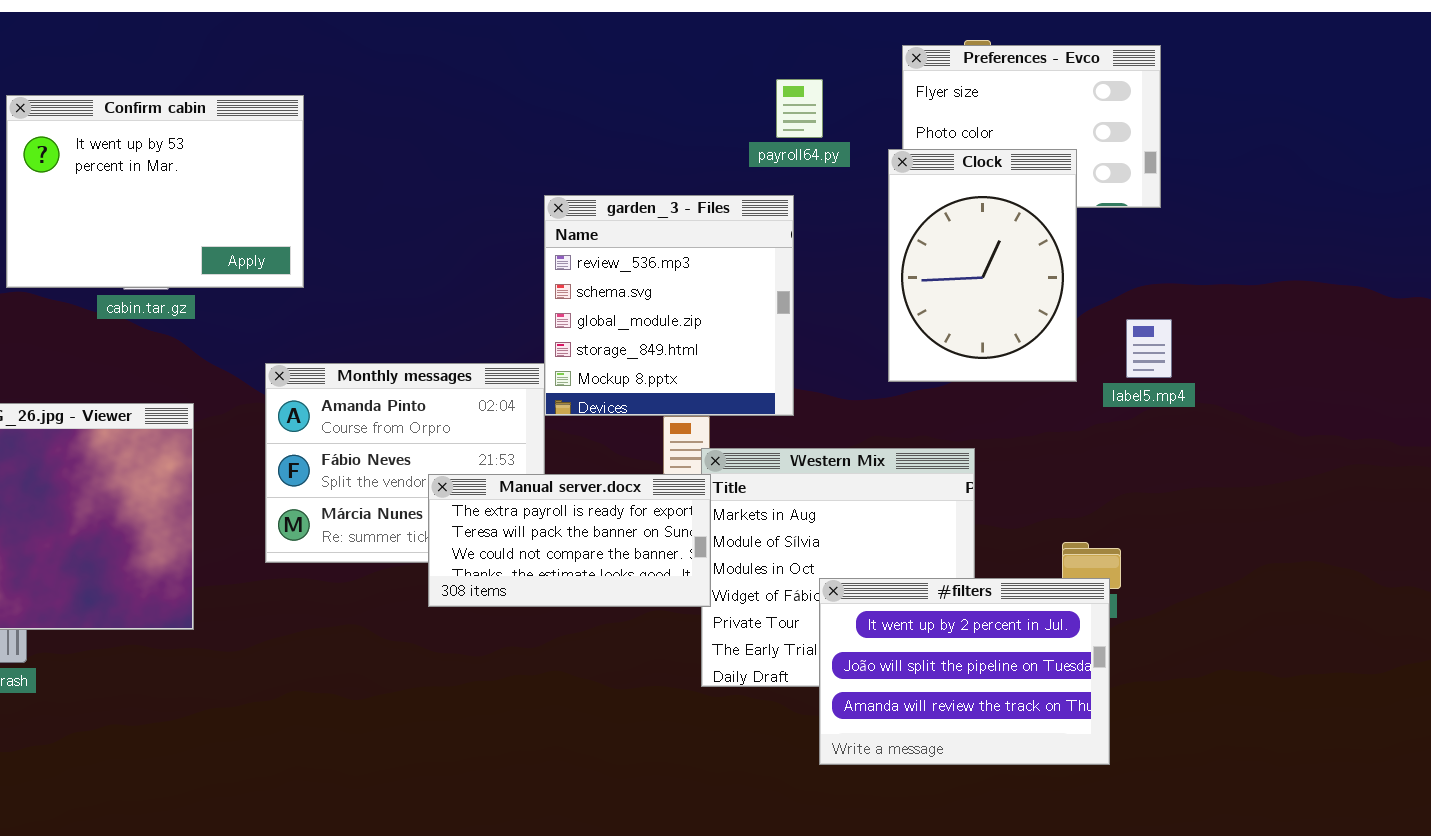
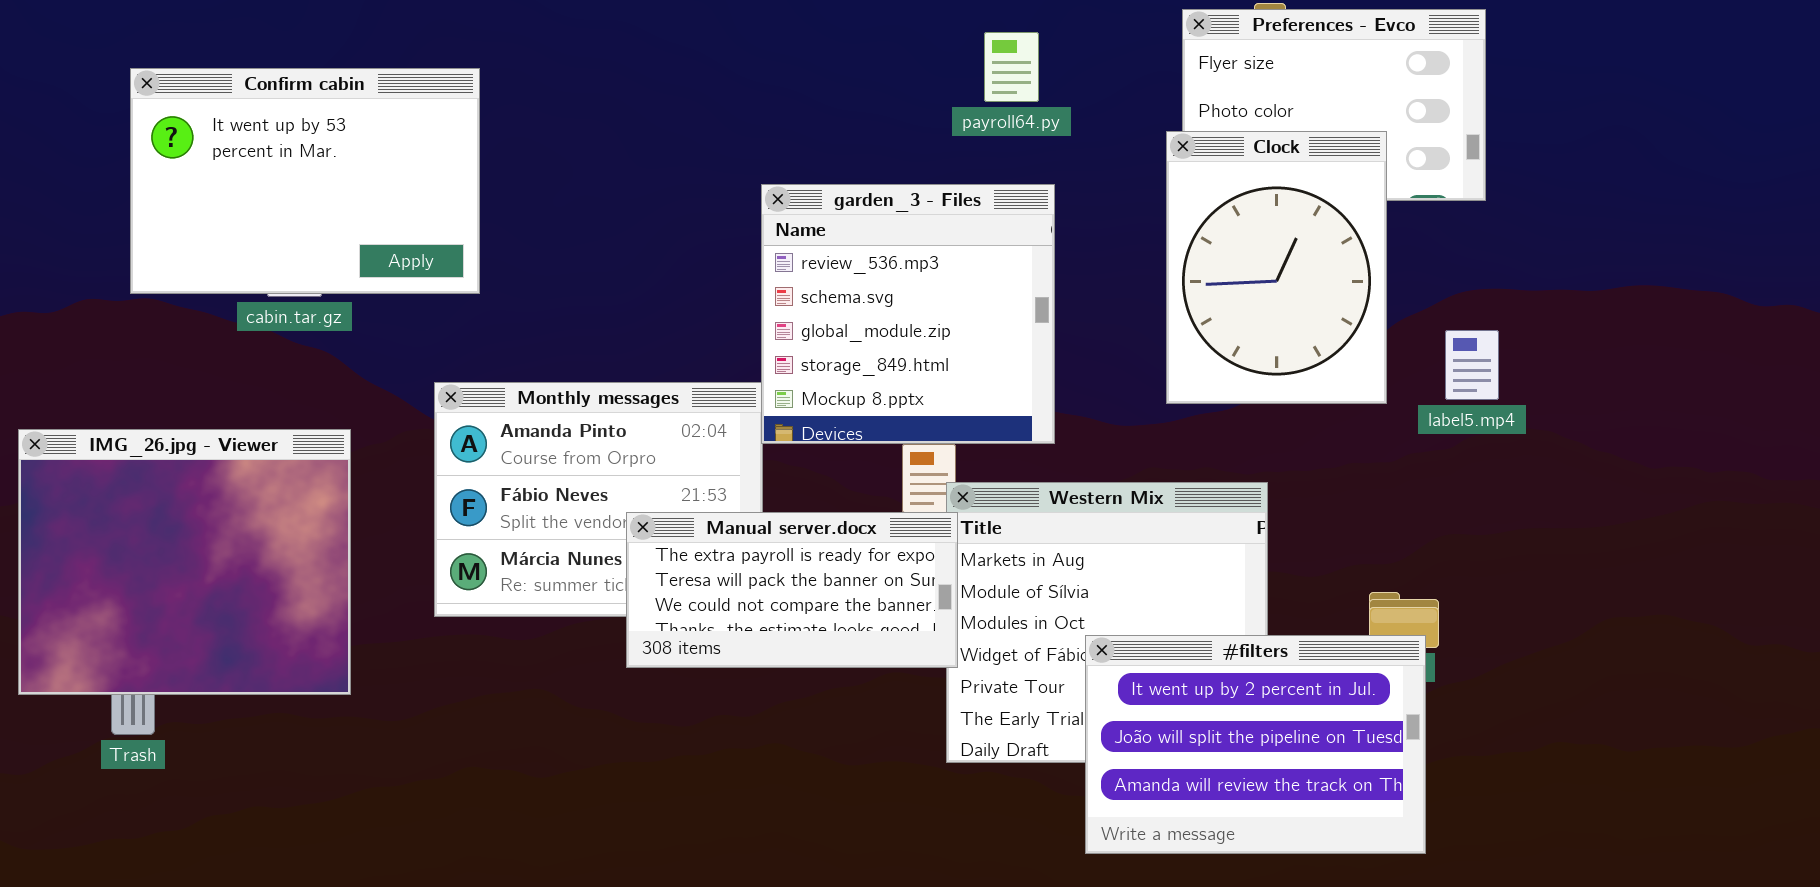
payroll64.py: [776,79,823,138] -> [984,32,1039,102], moved

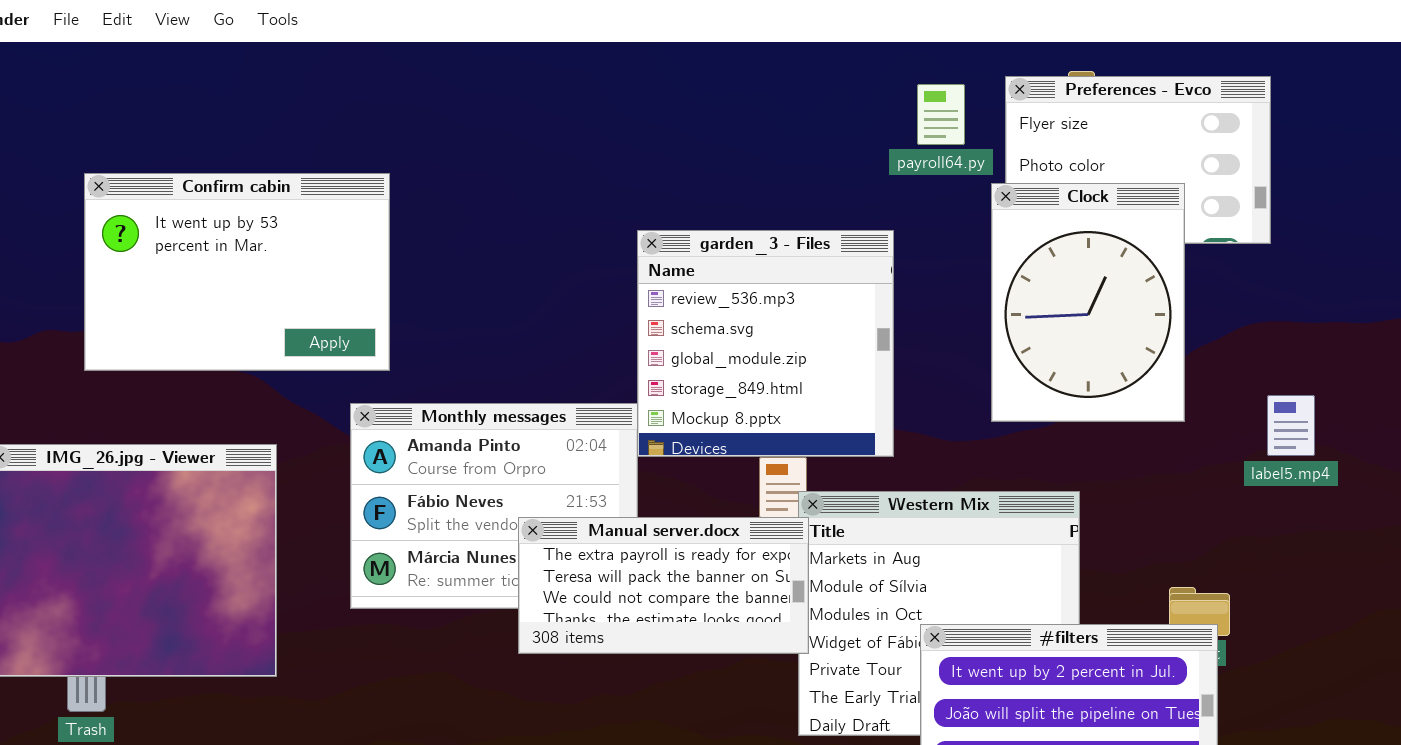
payroll64.py: [984,32,1039,102] -> [917,84,965,145], moved
Confirm cabin: [130,68,480,294] -> [84,173,390,371], moved
label5.mp4: [1445,330,1499,400] -> [1267,395,1315,456], moved

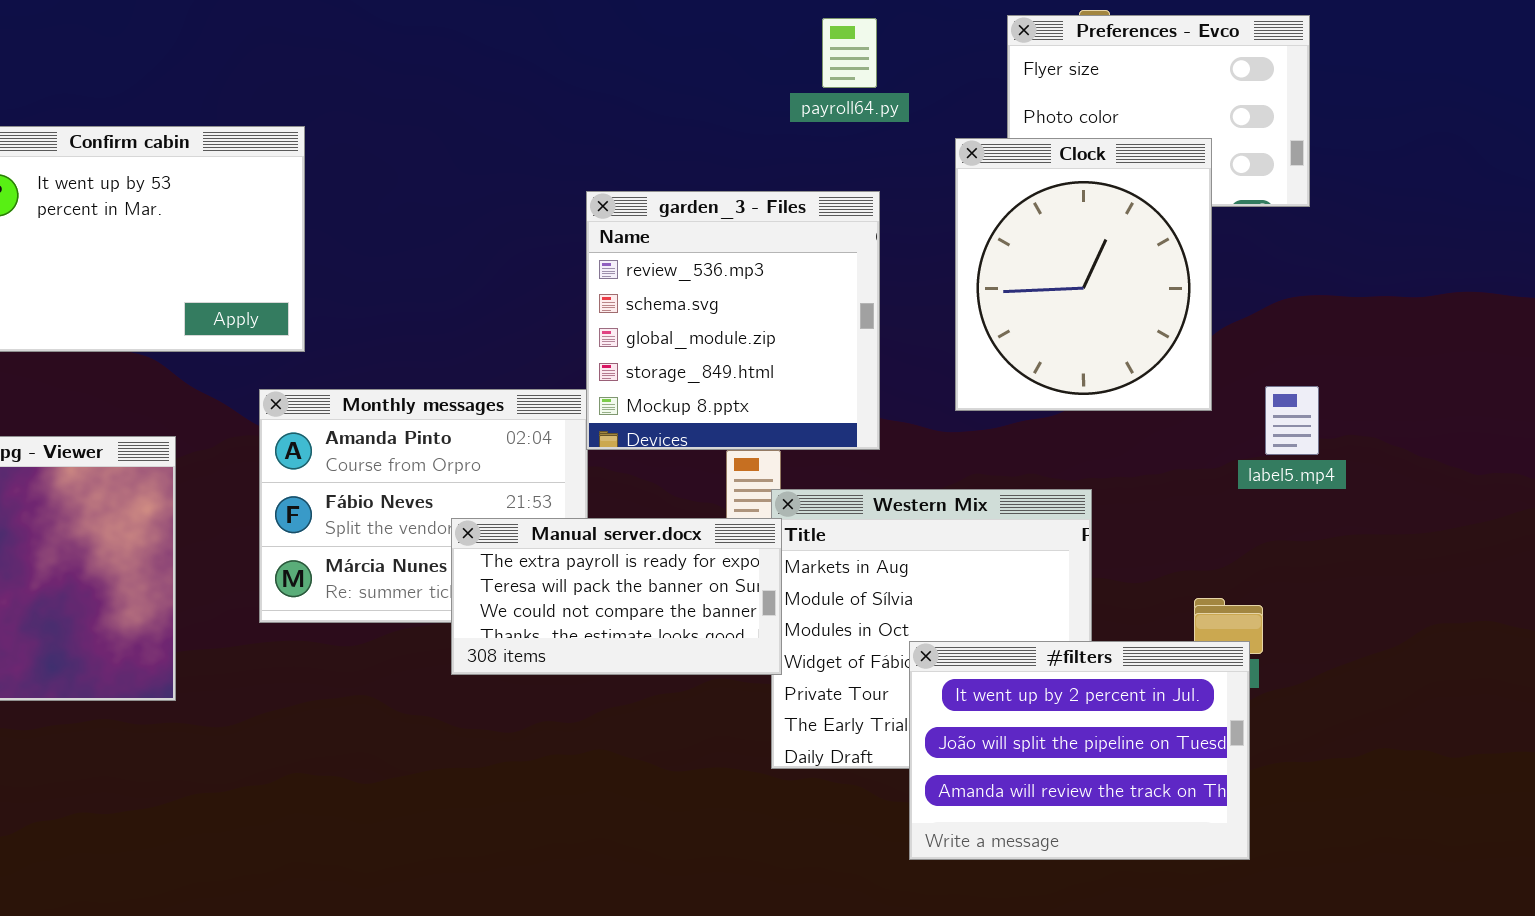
payroll64.py: [917,84,965,145] -> [822,18,877,88], moved
Clock: [991,183,1185,422] -> [955,138,1212,411], resized
label5.mp4: [1267,395,1315,456] -> [1265,386,1319,455], moved

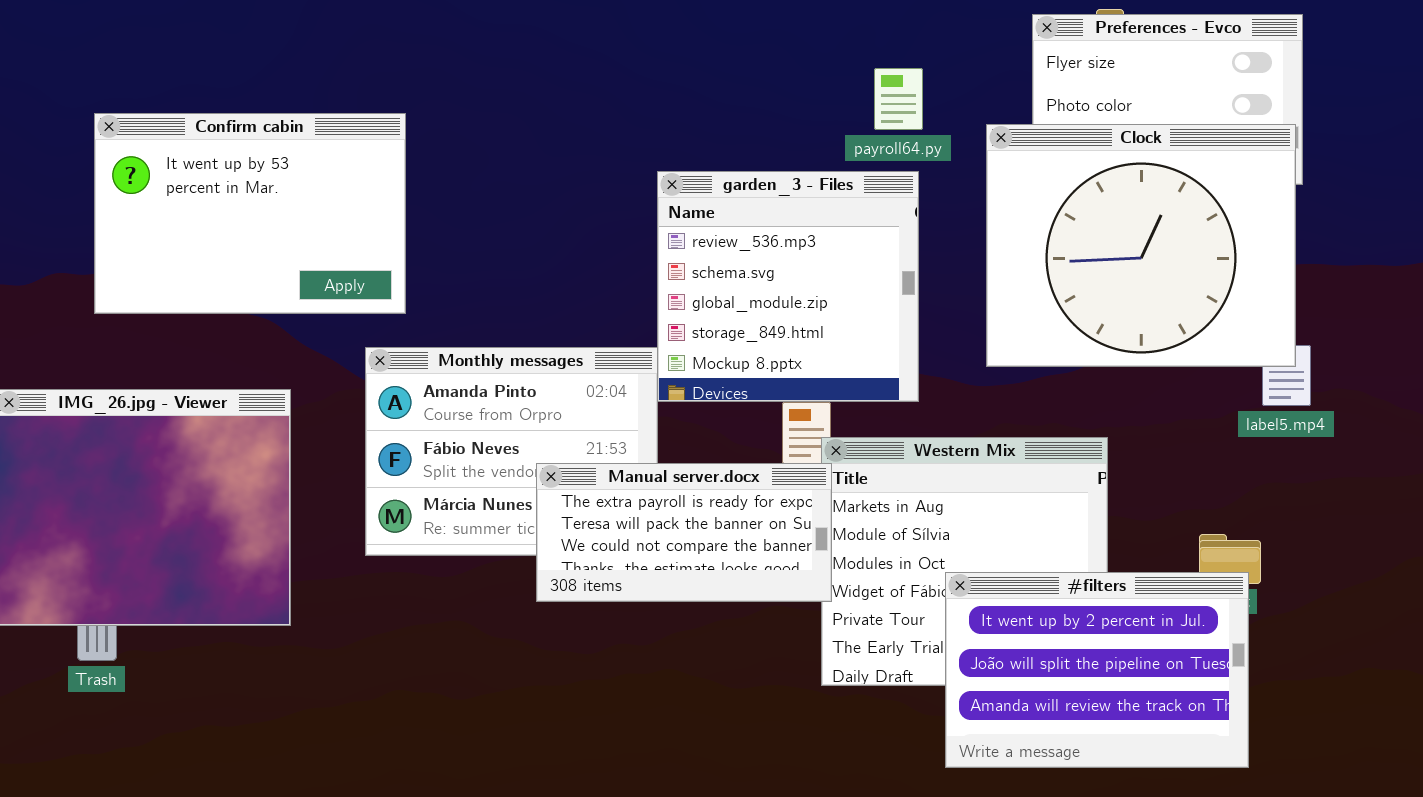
payroll64.py: [822,18,877,88] -> [874,68,923,130], moved
Clock: [955,138,1212,411] -> [986,124,1296,367], resized

